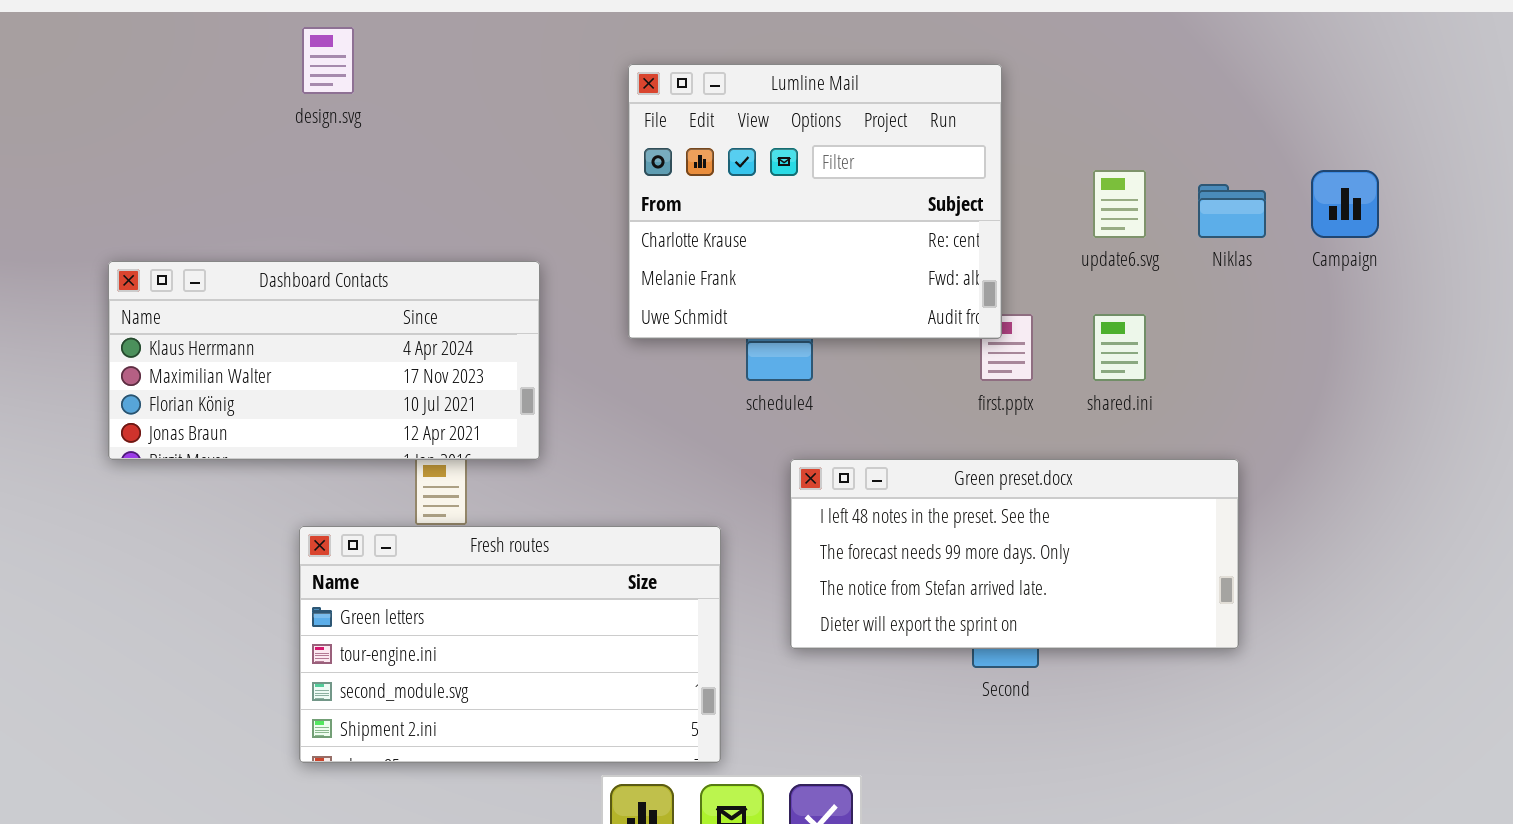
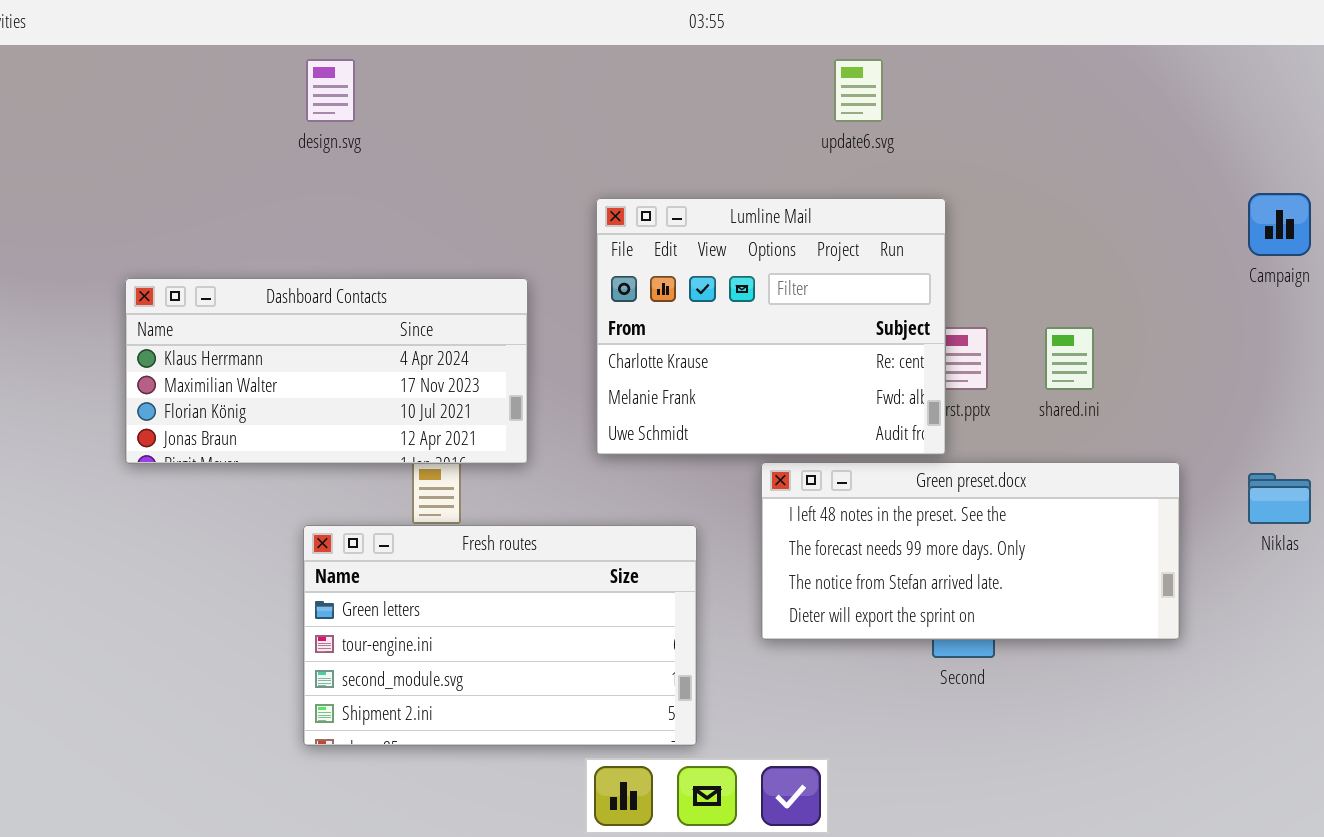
Lumline Mail: [628,64,1002,339] -> [596,198,946,455], moved
update6.svg: [1093,170,1146,238] -> [834,59,883,122], moved
Niklas: [1198,184,1266,238] -> [1248,473,1311,524], moved

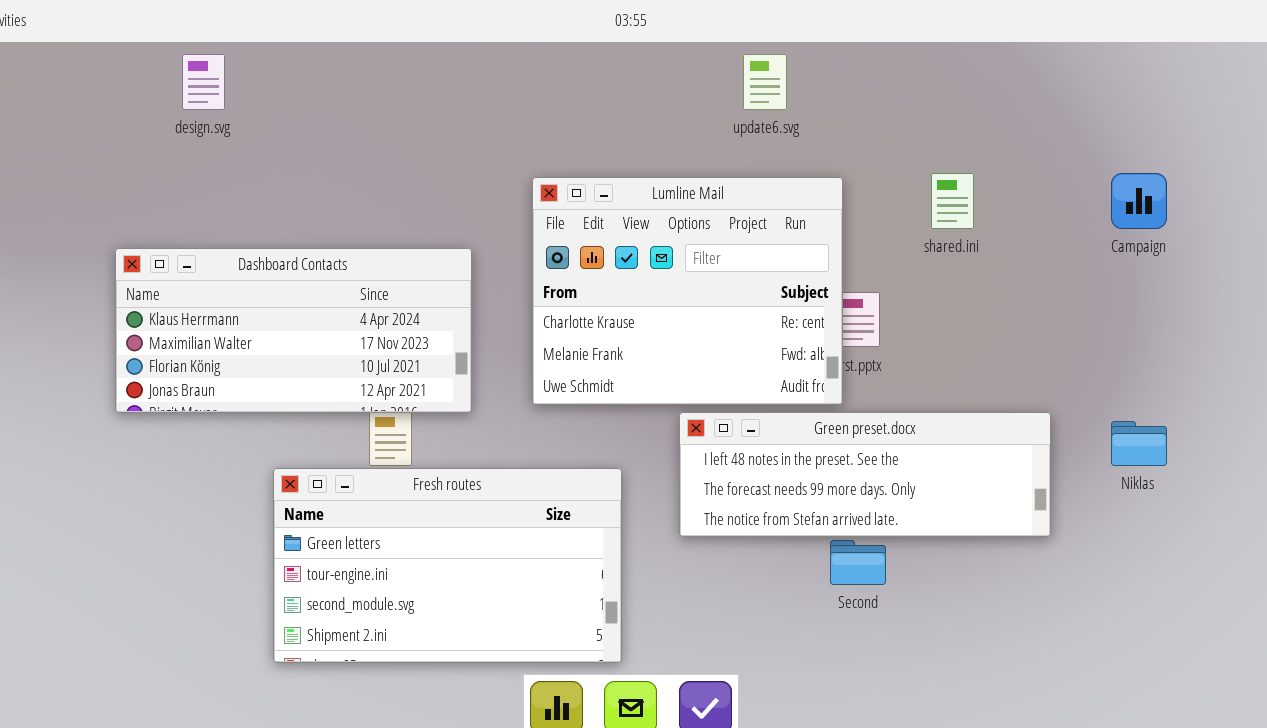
design.svg: [306,59,355,122] -> [182,54,225,110], moved
shared.ini: [1045,327,1094,390] -> [931,173,974,229], moved
Green preset.docx: [761,462,1180,640] -> [679,412,1051,537], resized

